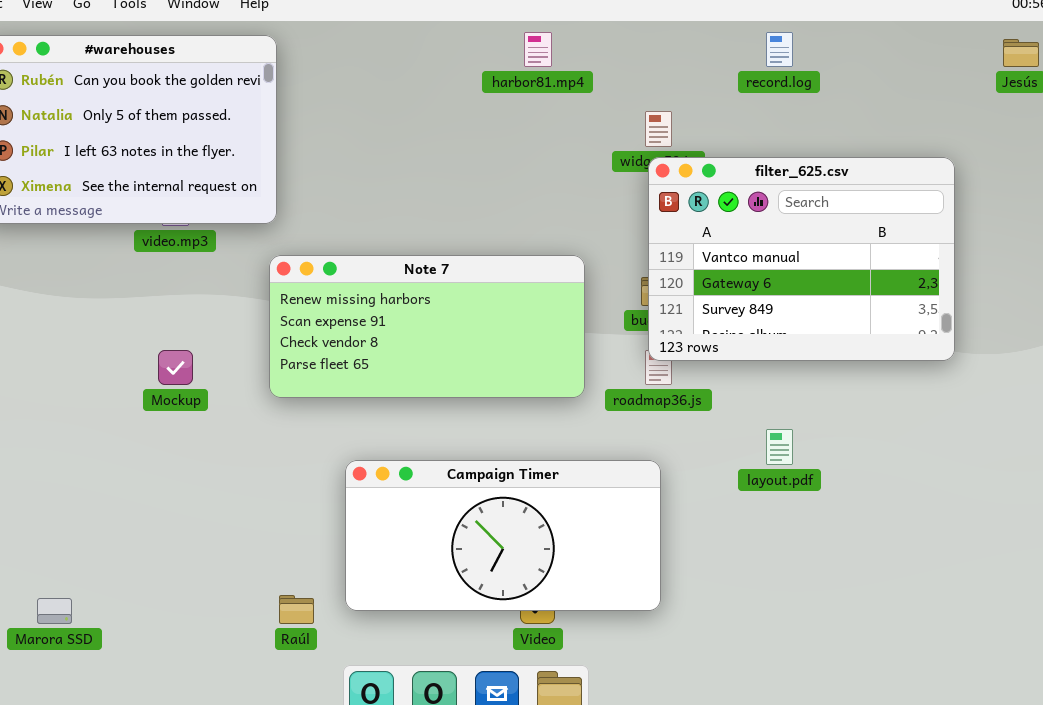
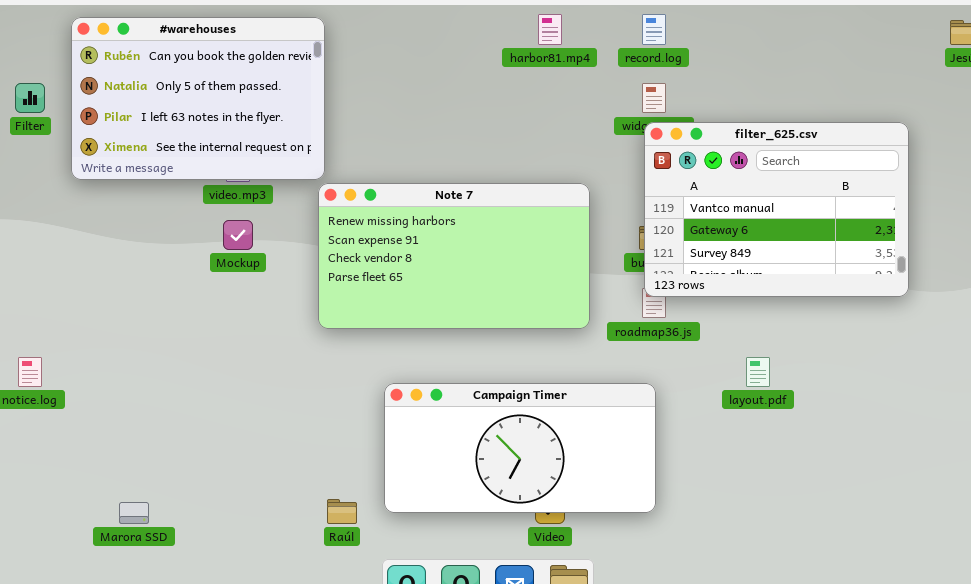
record.log: [766,32,793,67] -> [642,14,666,45], moved
Note 7: [269,255,585,398] -> [318,183,590,329], resized
Mockup: [158,350,193,385] -> [223,220,253,250], moved

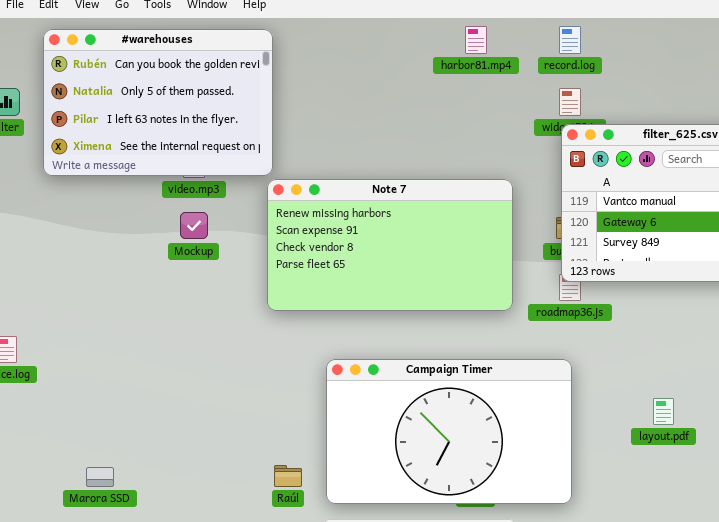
layout.pdf: [746,357,770,387] -> [653,398,674,425], moved
Campaign Timer: [384,383,656,513] -> [326,359,572,504], resized

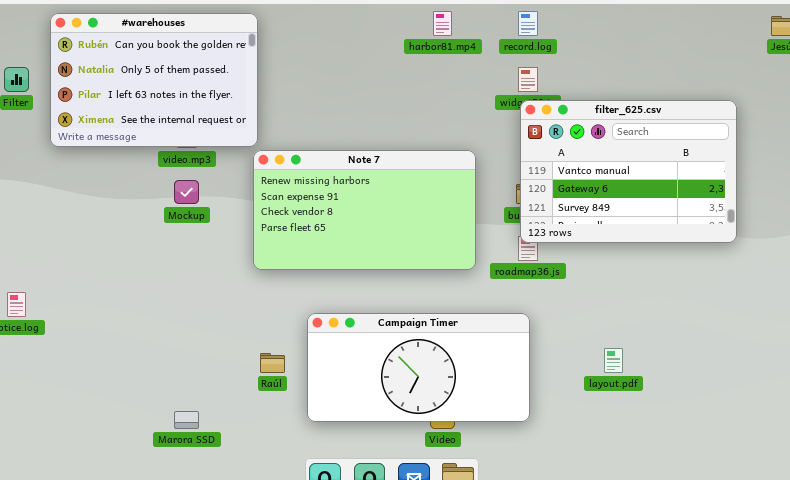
Campaign Timer: [326,359,572,504] -> [307,313,530,422], resized
Raúl: [274,465,302,487] -> [260,353,285,373], moved
Marora SSD: [86,467,114,487] -> [174,411,199,429], moved

